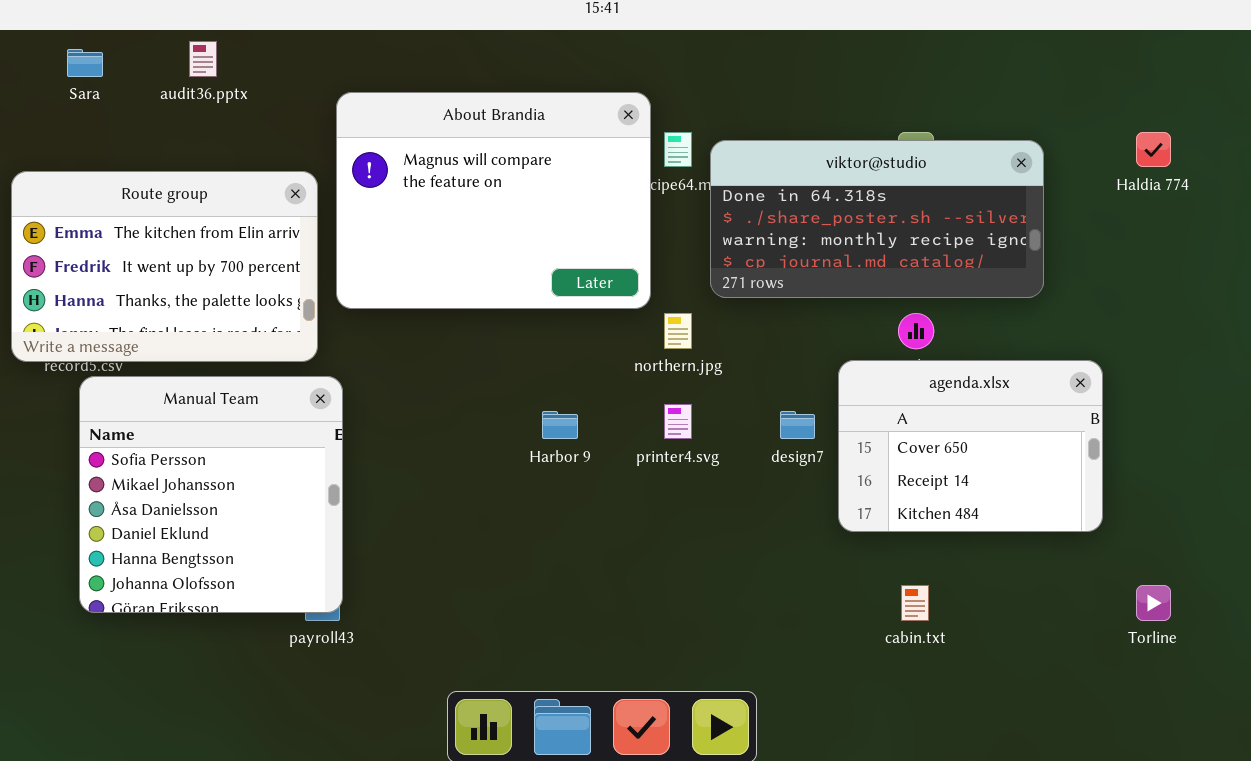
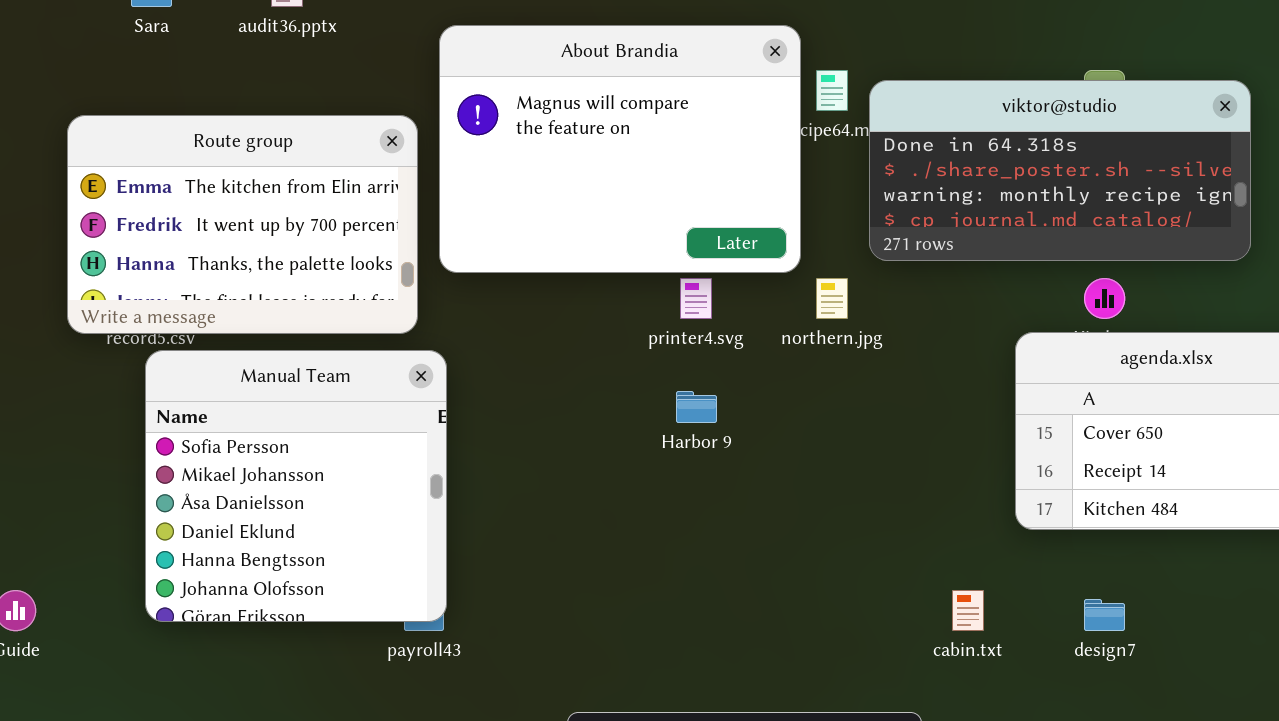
printer4.svg: [664,404,692,439] -> [680,278,712,319], moved
design7: [780,411,815,439] -> [1084,599,1125,631], moved
cabin.txt: [901,585,929,621] -> [952,590,984,631], moved

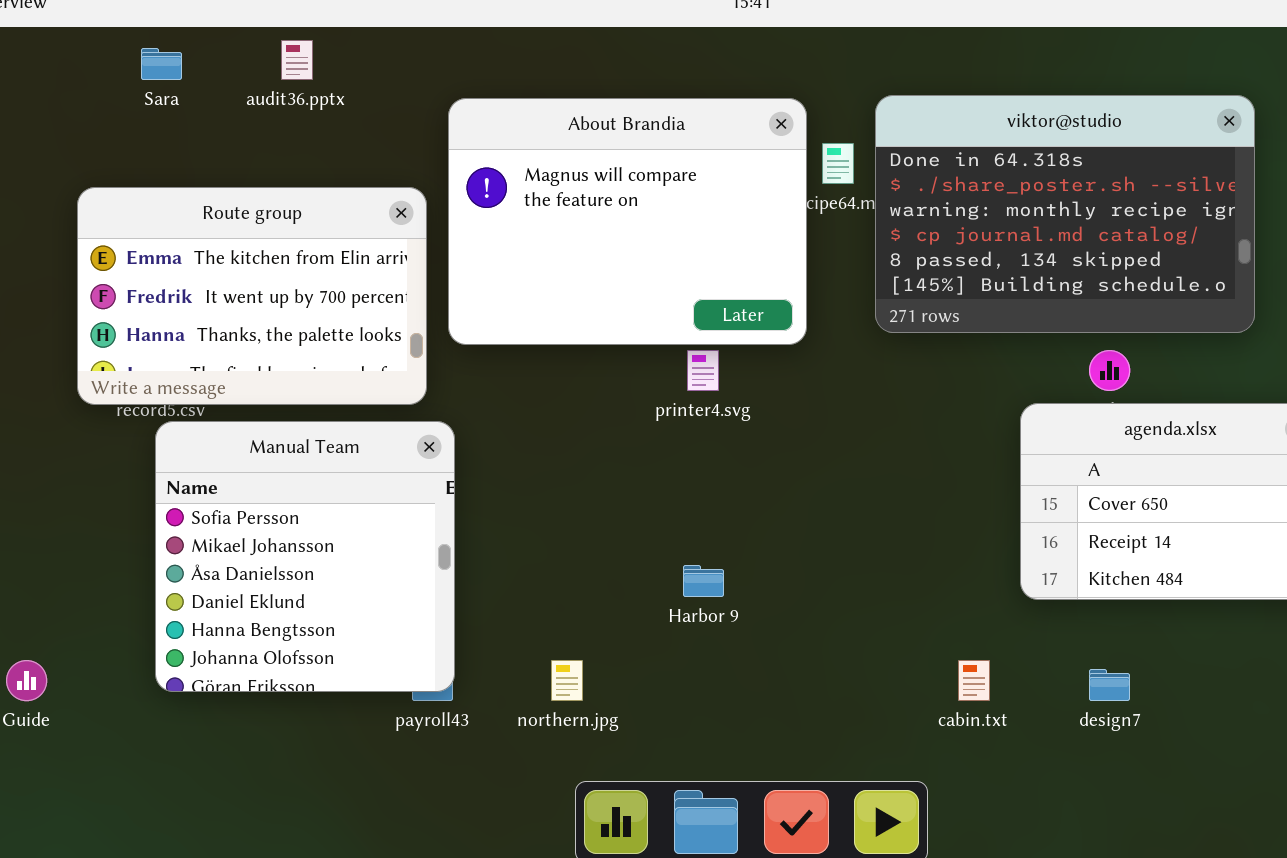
viktor@studio: [869,80,1251,261] -> [875,95,1255,333], resized
northern.jpg: [816,278,848,319] -> [551,660,583,701], moved
Harbor 9: [676,391,717,423] -> [683,565,724,597], moved

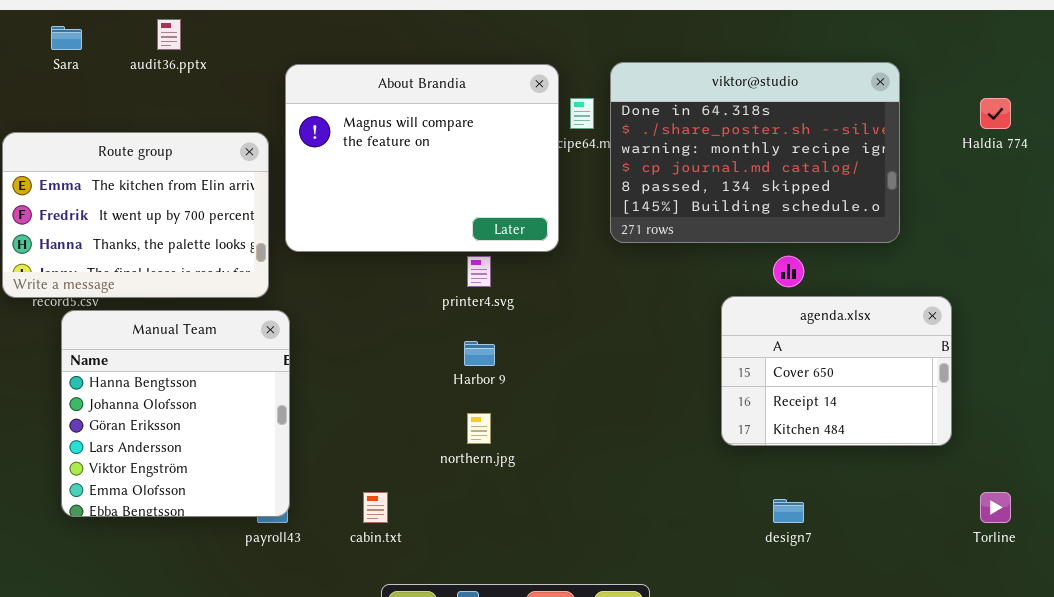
Manual Team: [155,421,455,692] -> [61,310,290,517], scrolled down 4 rows
Harbor 9: [683,565,724,597] -> [464,341,495,366], moved
northern.jpg: [551,660,583,701] -> [467,413,491,444], moved
cabin.txt: [958,660,990,701] -> [363,492,388,523], moved

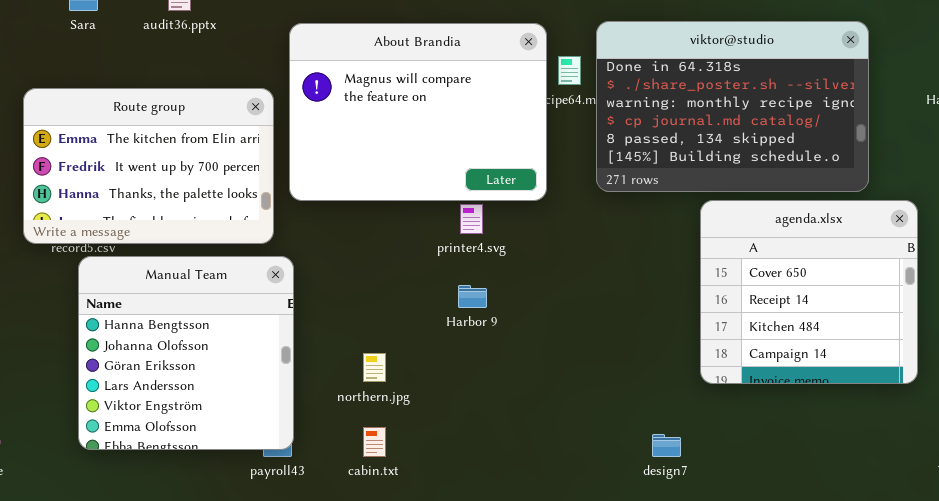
agenda.xlsx: [721,296,952,446] -> [700,200,918,384], resized
northern.jpg: [467,413,491,444] -> [363,353,386,382], moved
design7: [773,499,804,523] -> [652,434,681,457], moved

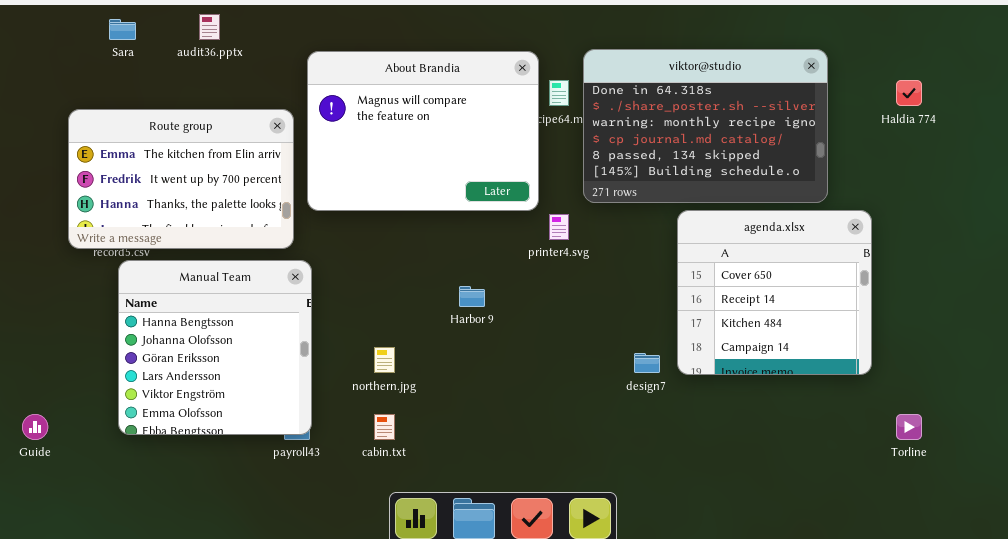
printer4.svg: [460,204,483,234] -> [549,214,569,240], moved
design7: [652,434,681,457] -> [634,353,660,373], moved

